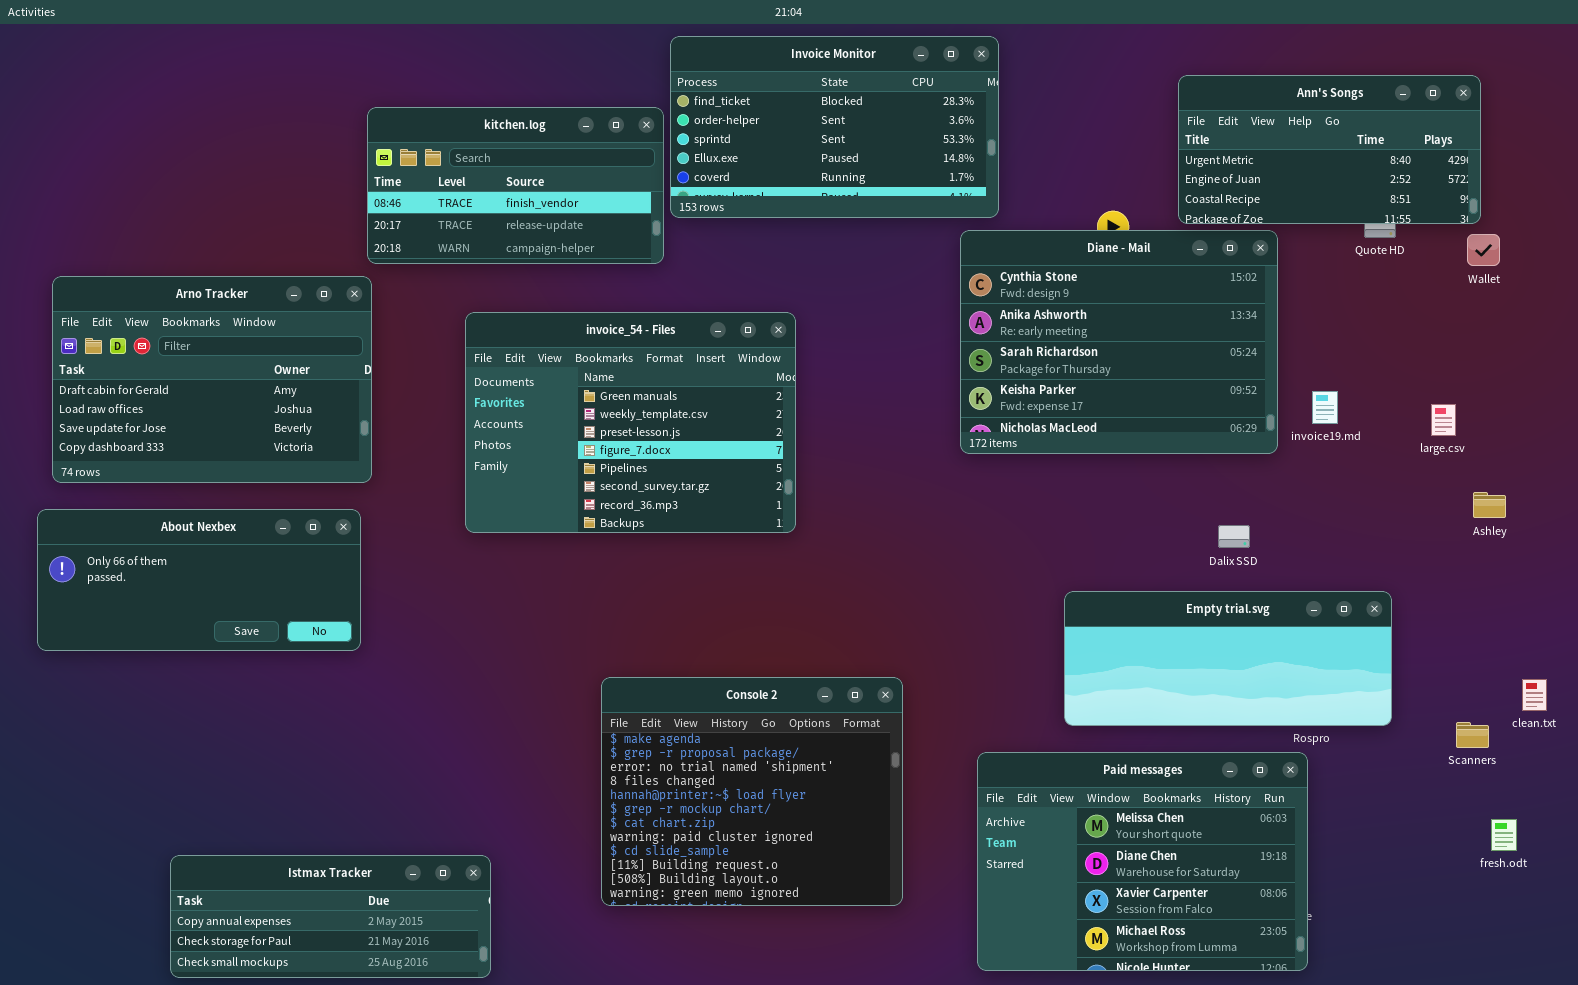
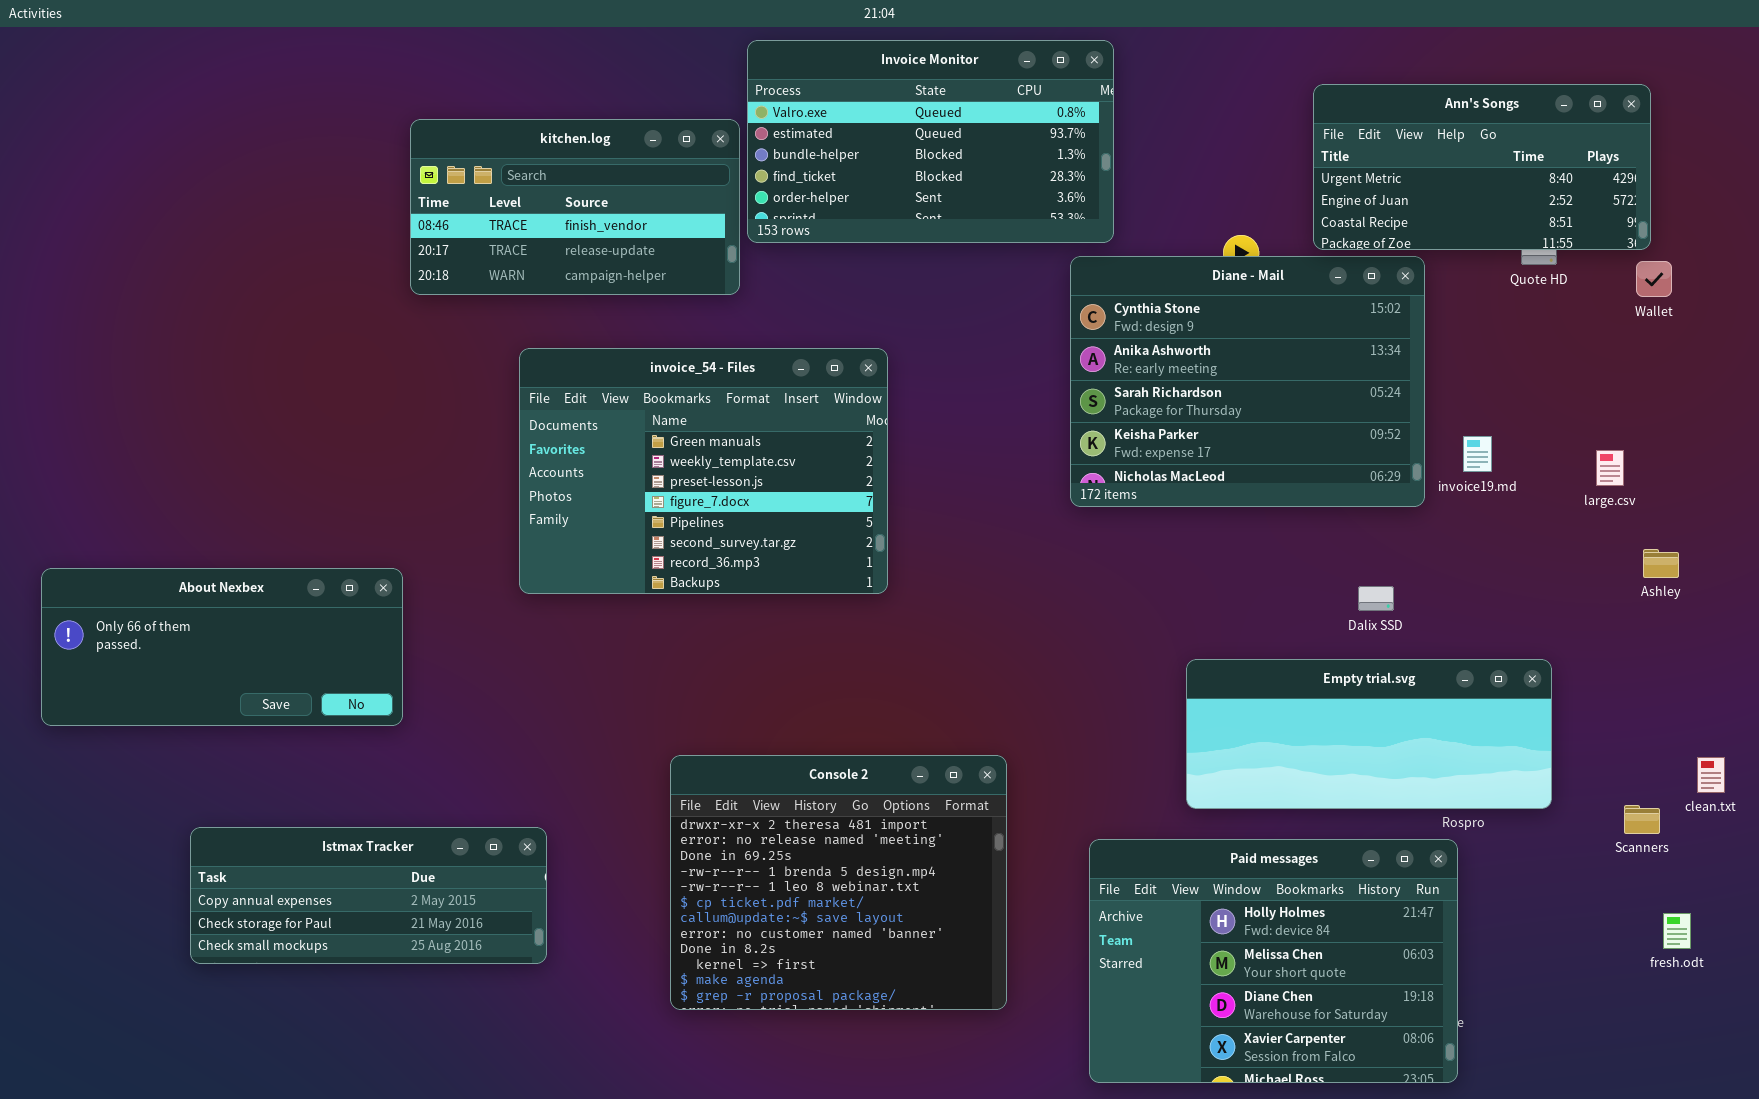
Invoice Monitor: [670,36,999,218] -> [747,40,1114,243], scrolled up 3 rows
Arno Tracker: [52,276,372,483] -> none, closed
Console 2: [601,677,903,906] -> [670,755,1007,1010], scrolled up 10 rows
Paid messages: [977,752,1308,971] -> [1089,839,1458,1083], scrolled up 1 row
Istmax Tracker: [170,855,491,978] -> [190,827,547,964], moved

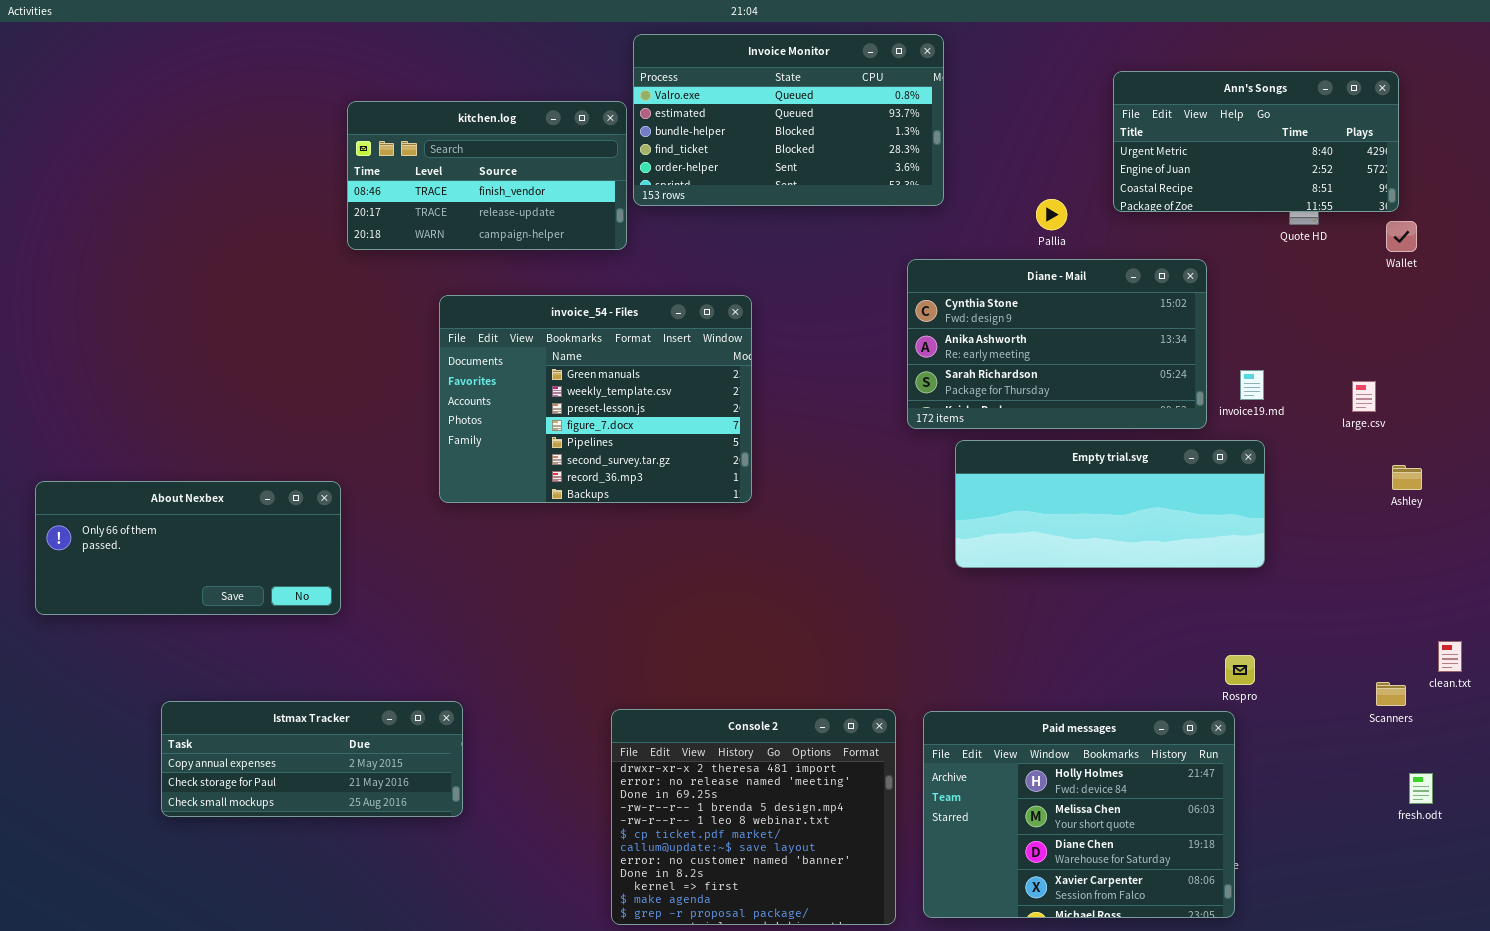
Diane - Mail: [1070,256,1425,507] -> [907,259,1207,429], resized
Empty trial.svg: [1186,659,1552,809] -> [955,440,1265,568], moved
Console 2: [670,755,1007,1010] -> [611,709,896,925], moved

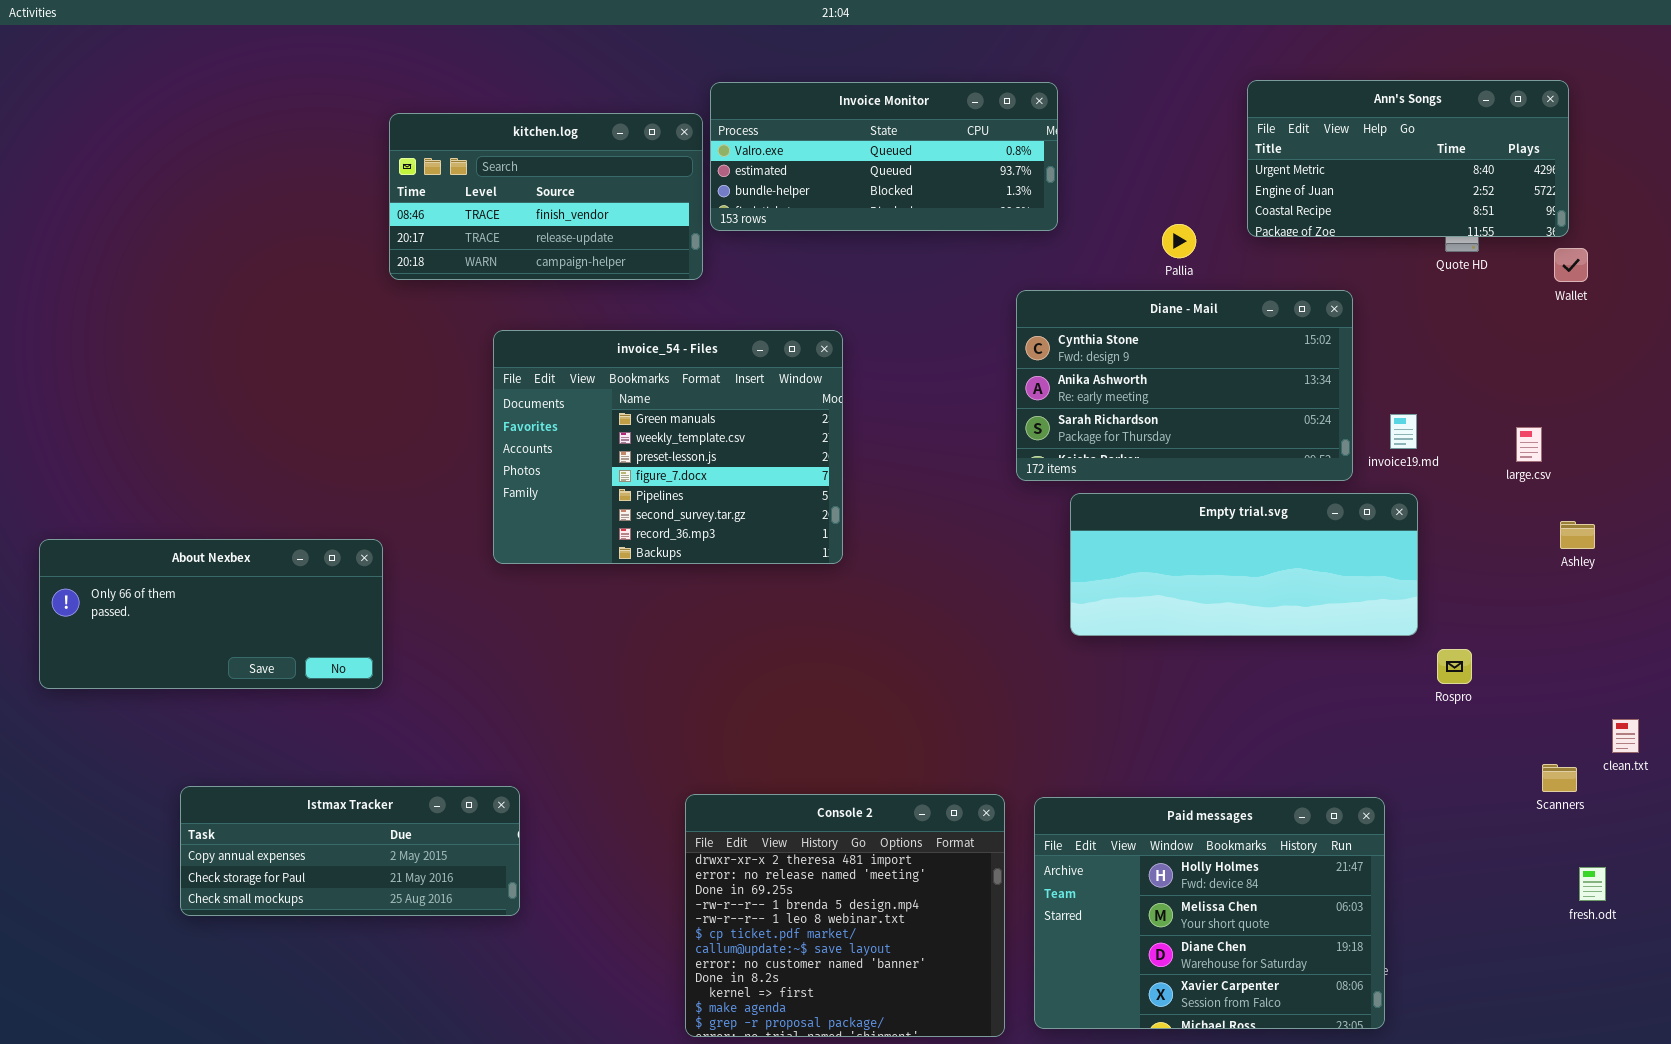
Invoice Monitor: [633,34,944,206] -> [710,82,1058,231], resized
Rospro: [1225,655,1255,685] -> [1437,649,1472,684], moved

